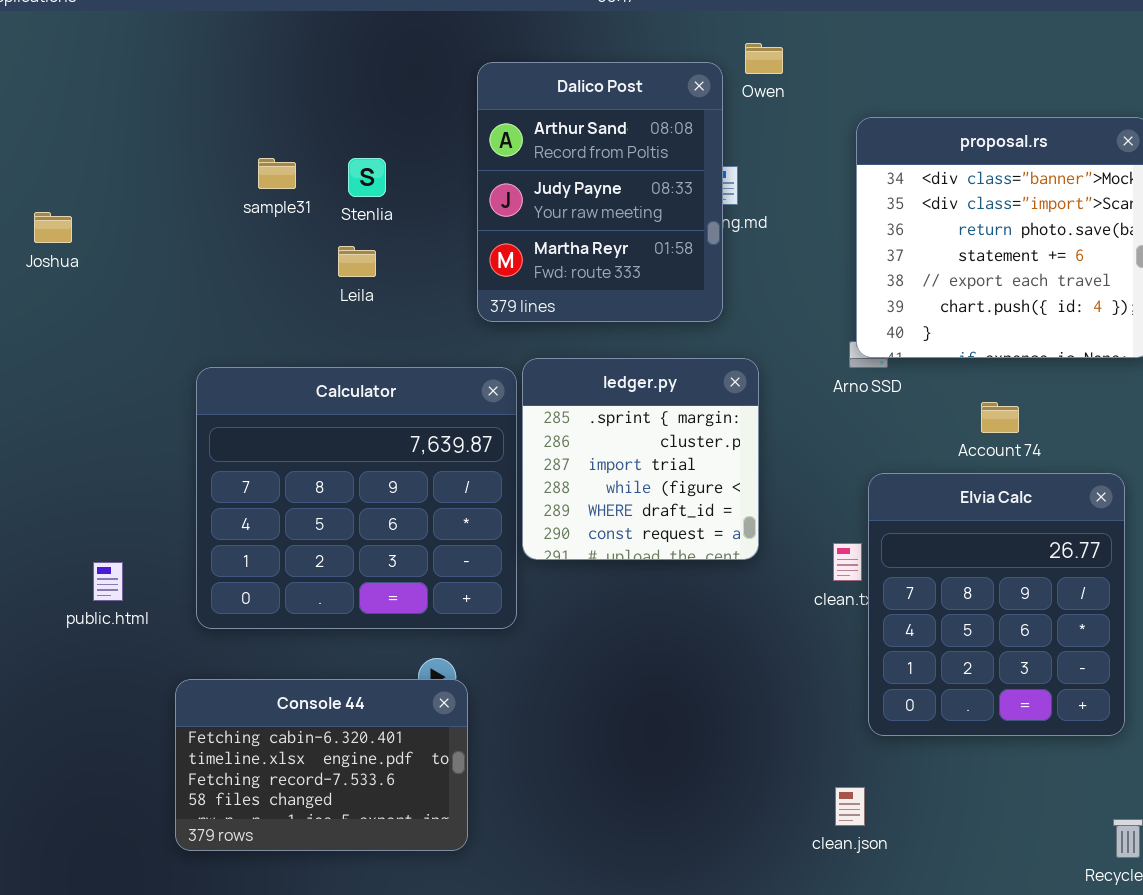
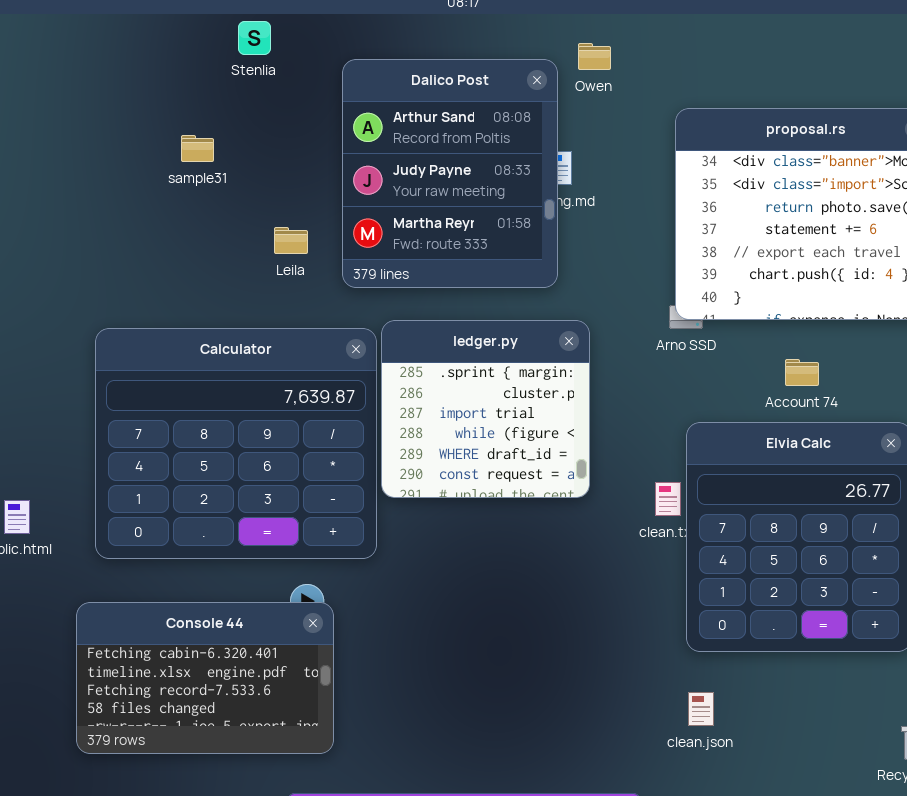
sample31: [258,158,296,189] -> [181,135,214,162], moved
Stenlia: [348,158,386,197] -> [238,21,271,55], moved
Leila: [338,246,376,277] -> [274,227,308,254], moved
clean.json: [835,787,865,826] -> [688,692,714,726], moved

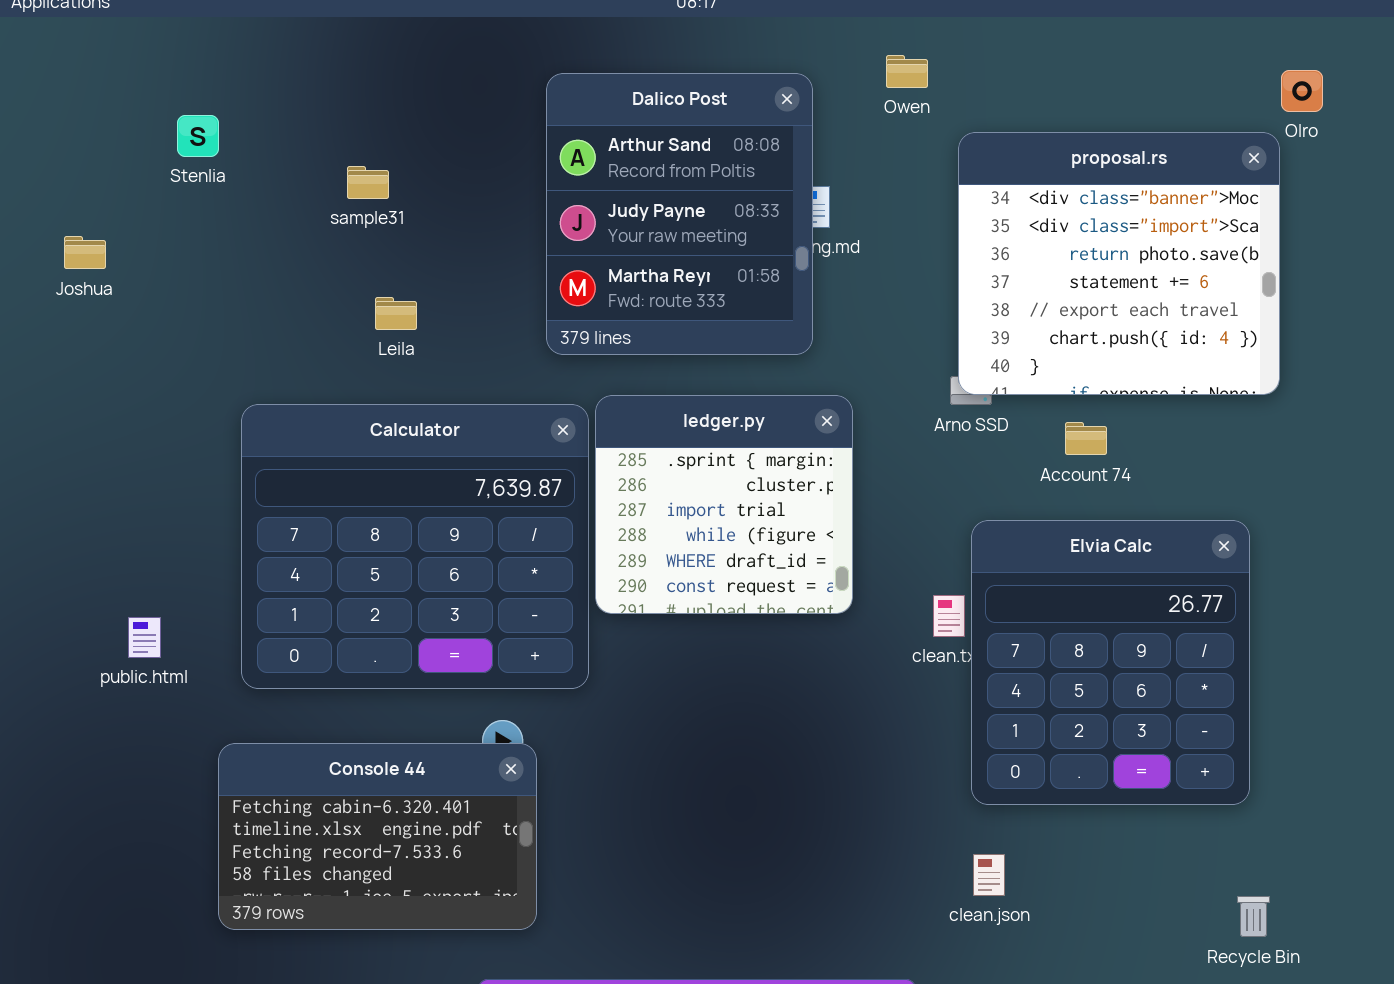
Stenlia: [238,21,271,55] -> [177,115,219,157], moved
Owen: [578,43,611,70] -> [886,55,928,88], moved
Leila: [274,227,308,254] -> [375,297,417,330], moved
Account 74: [785,359,819,386] -> [1065,422,1107,455], moved

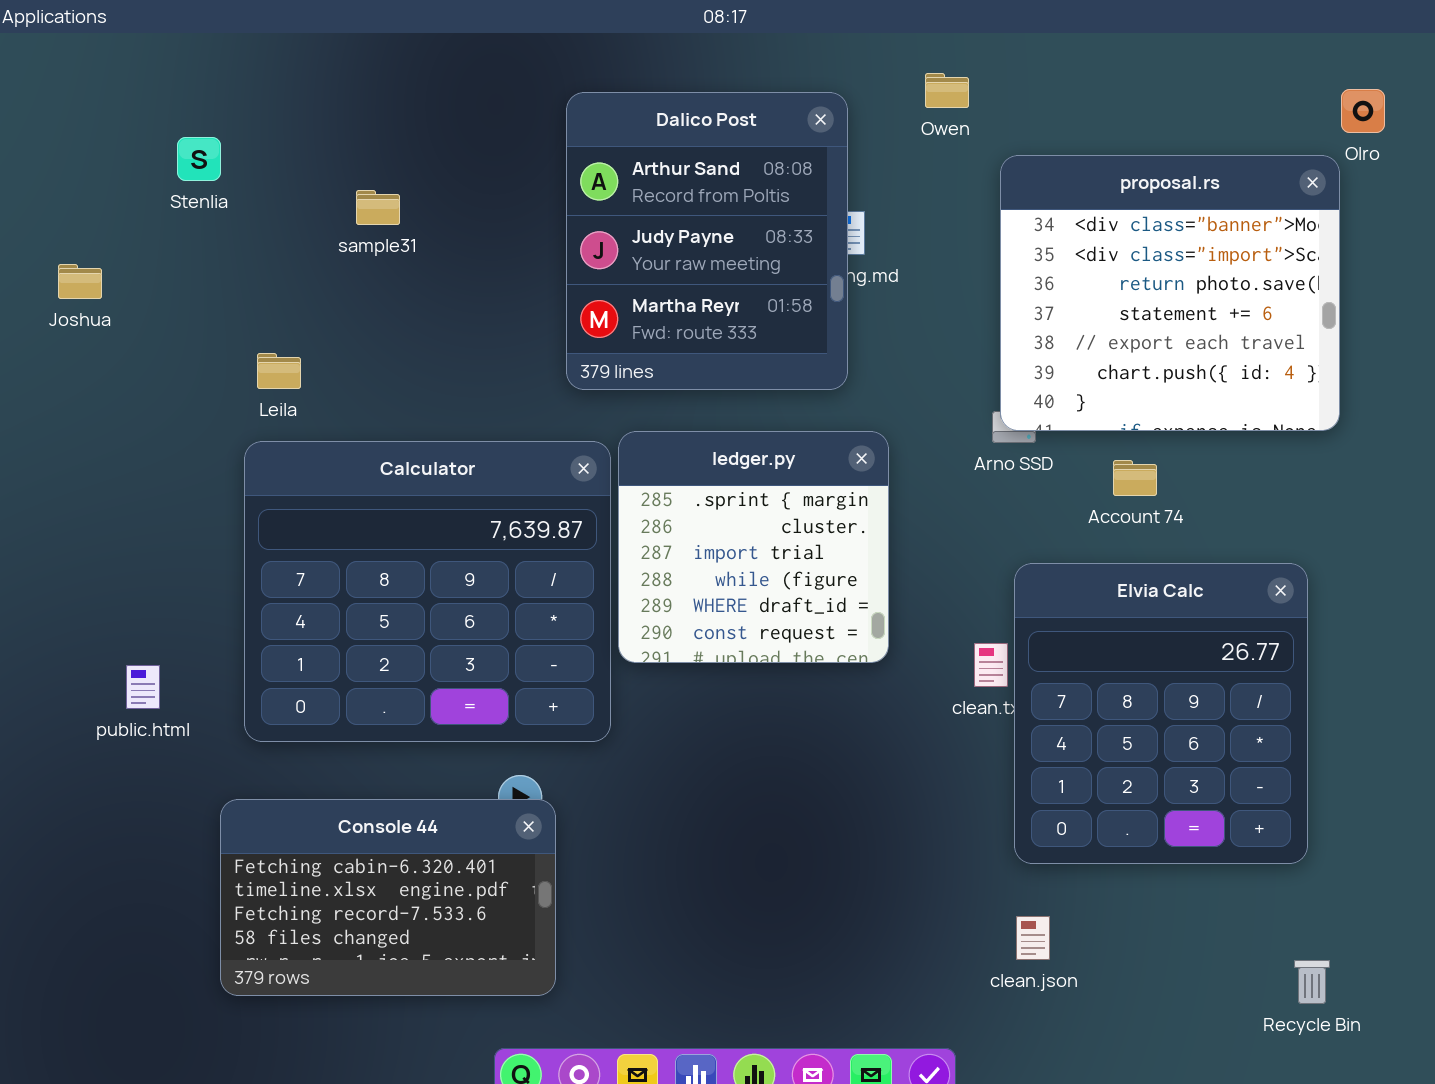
Leila: [375,297,417,330] -> [257,353,301,389], moved

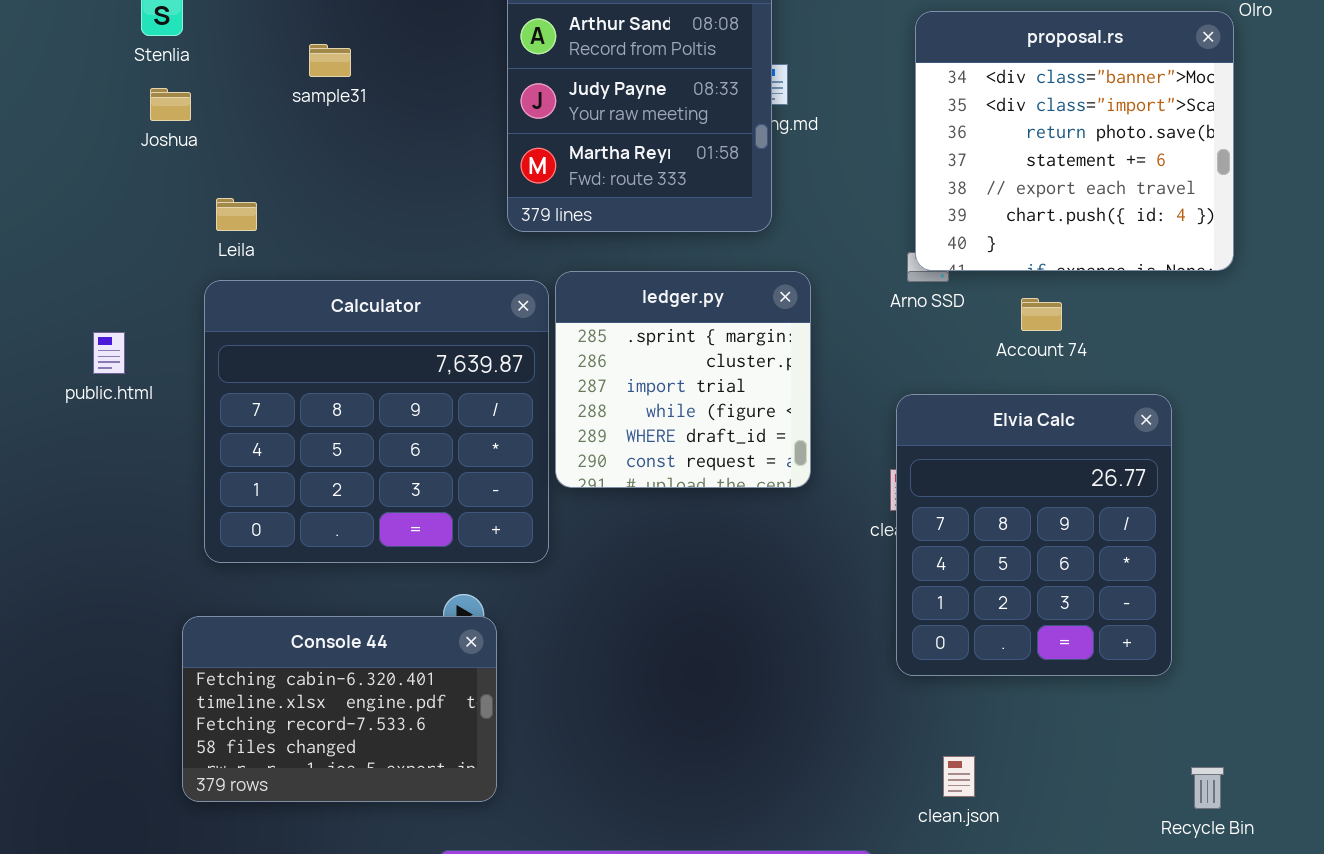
Joshua: [58,264,102,299] -> [150,88,191,121], moved
Elvia Calc: [1014,563,1308,864] -> [896,394,1172,676], moved
public.html: [126,665,160,709] -> [93,332,125,374], moved
clean.json: [1016,916,1050,960] -> [943,756,975,797], moved

